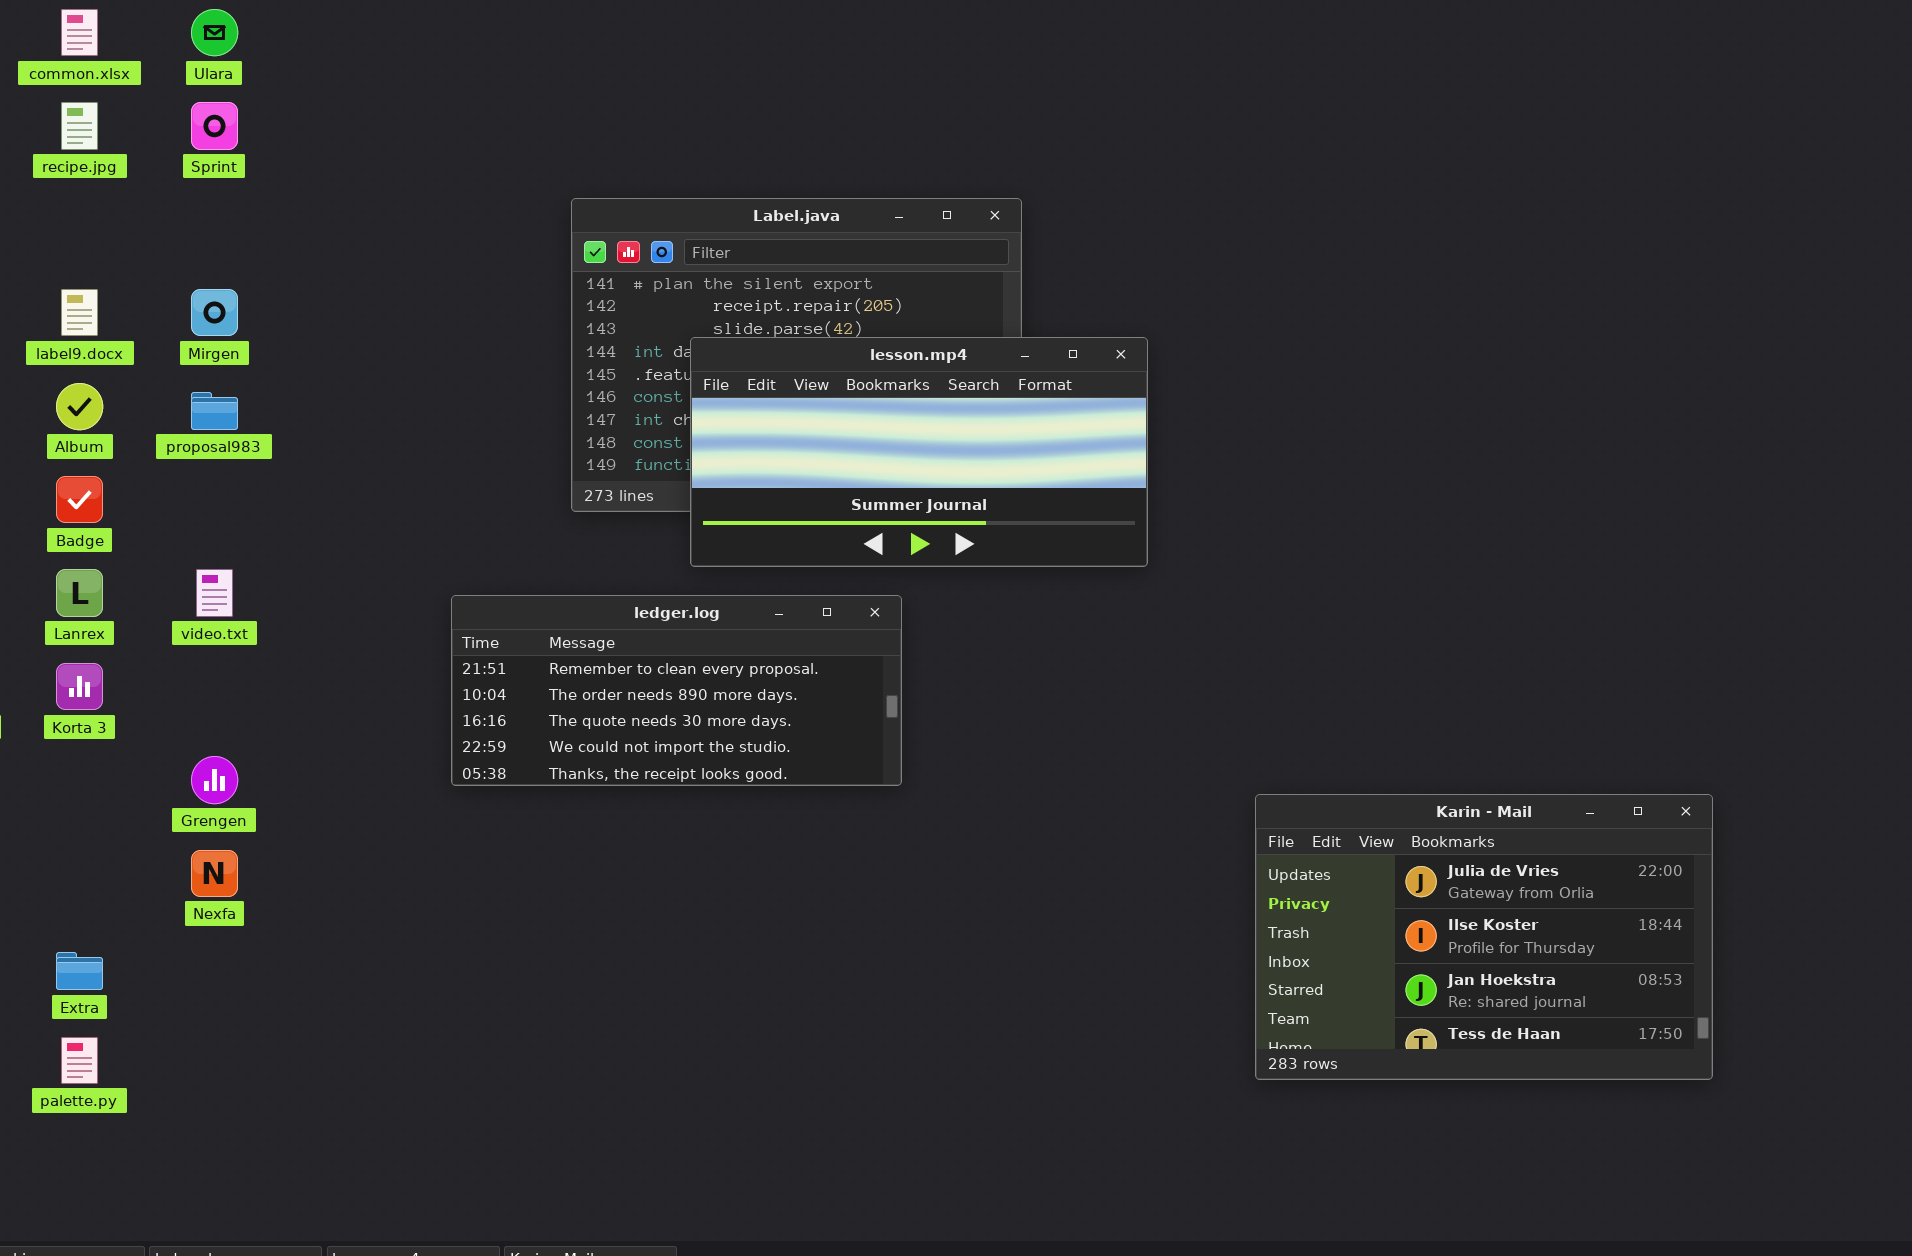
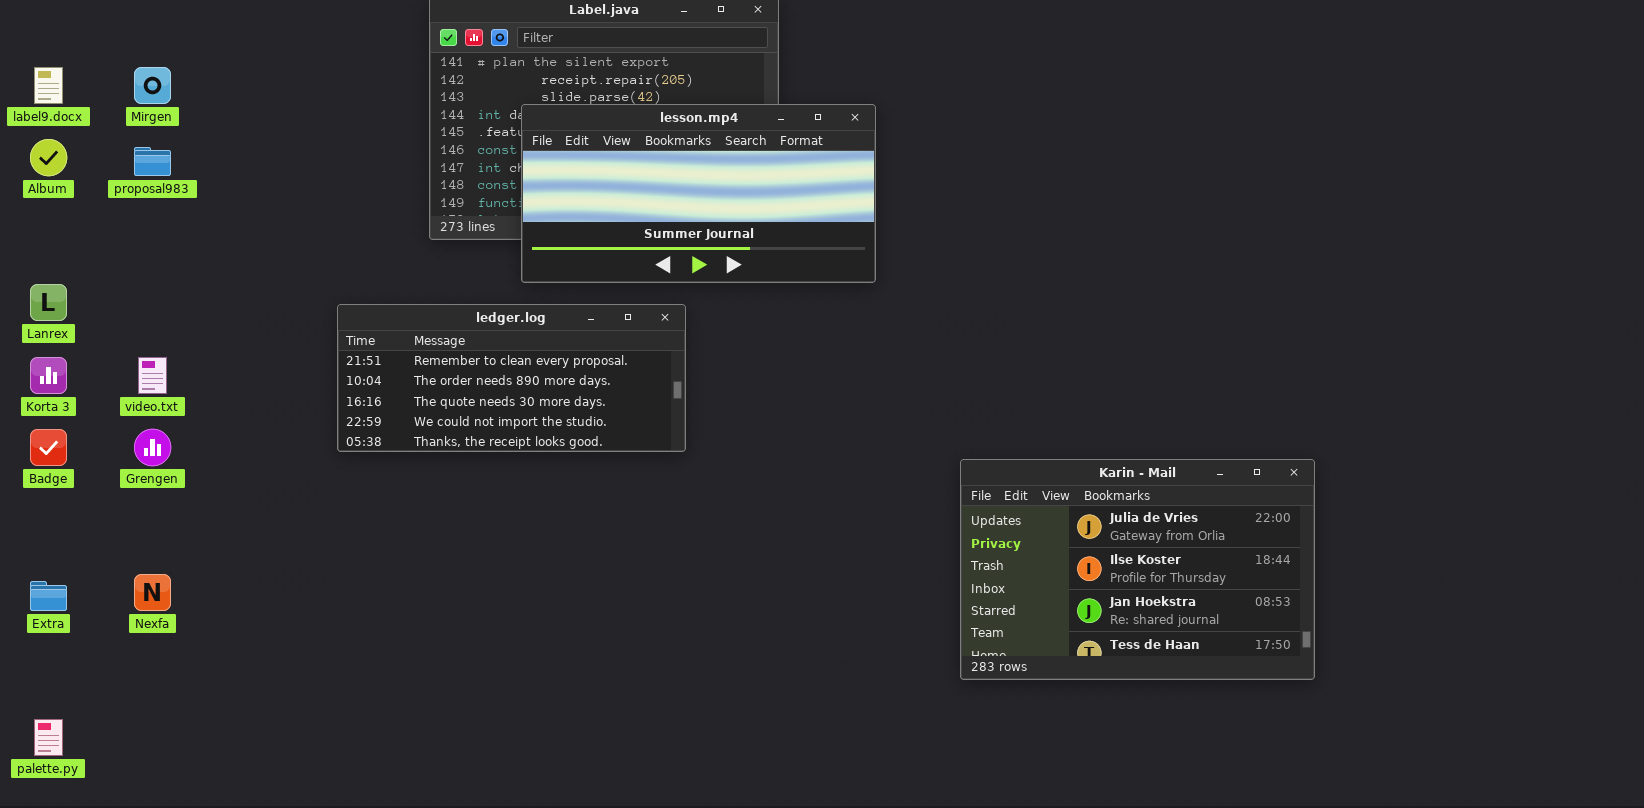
Badge: [56,476,103,523] -> [30,429,67,466], moved
video.txt: [196,569,233,617] -> [138,357,167,394], moved
Nexfa: [191,850,238,897] -> [134,574,171,611], moved
palette.py: [61,1037,98,1084] -> [34,719,63,756], moved

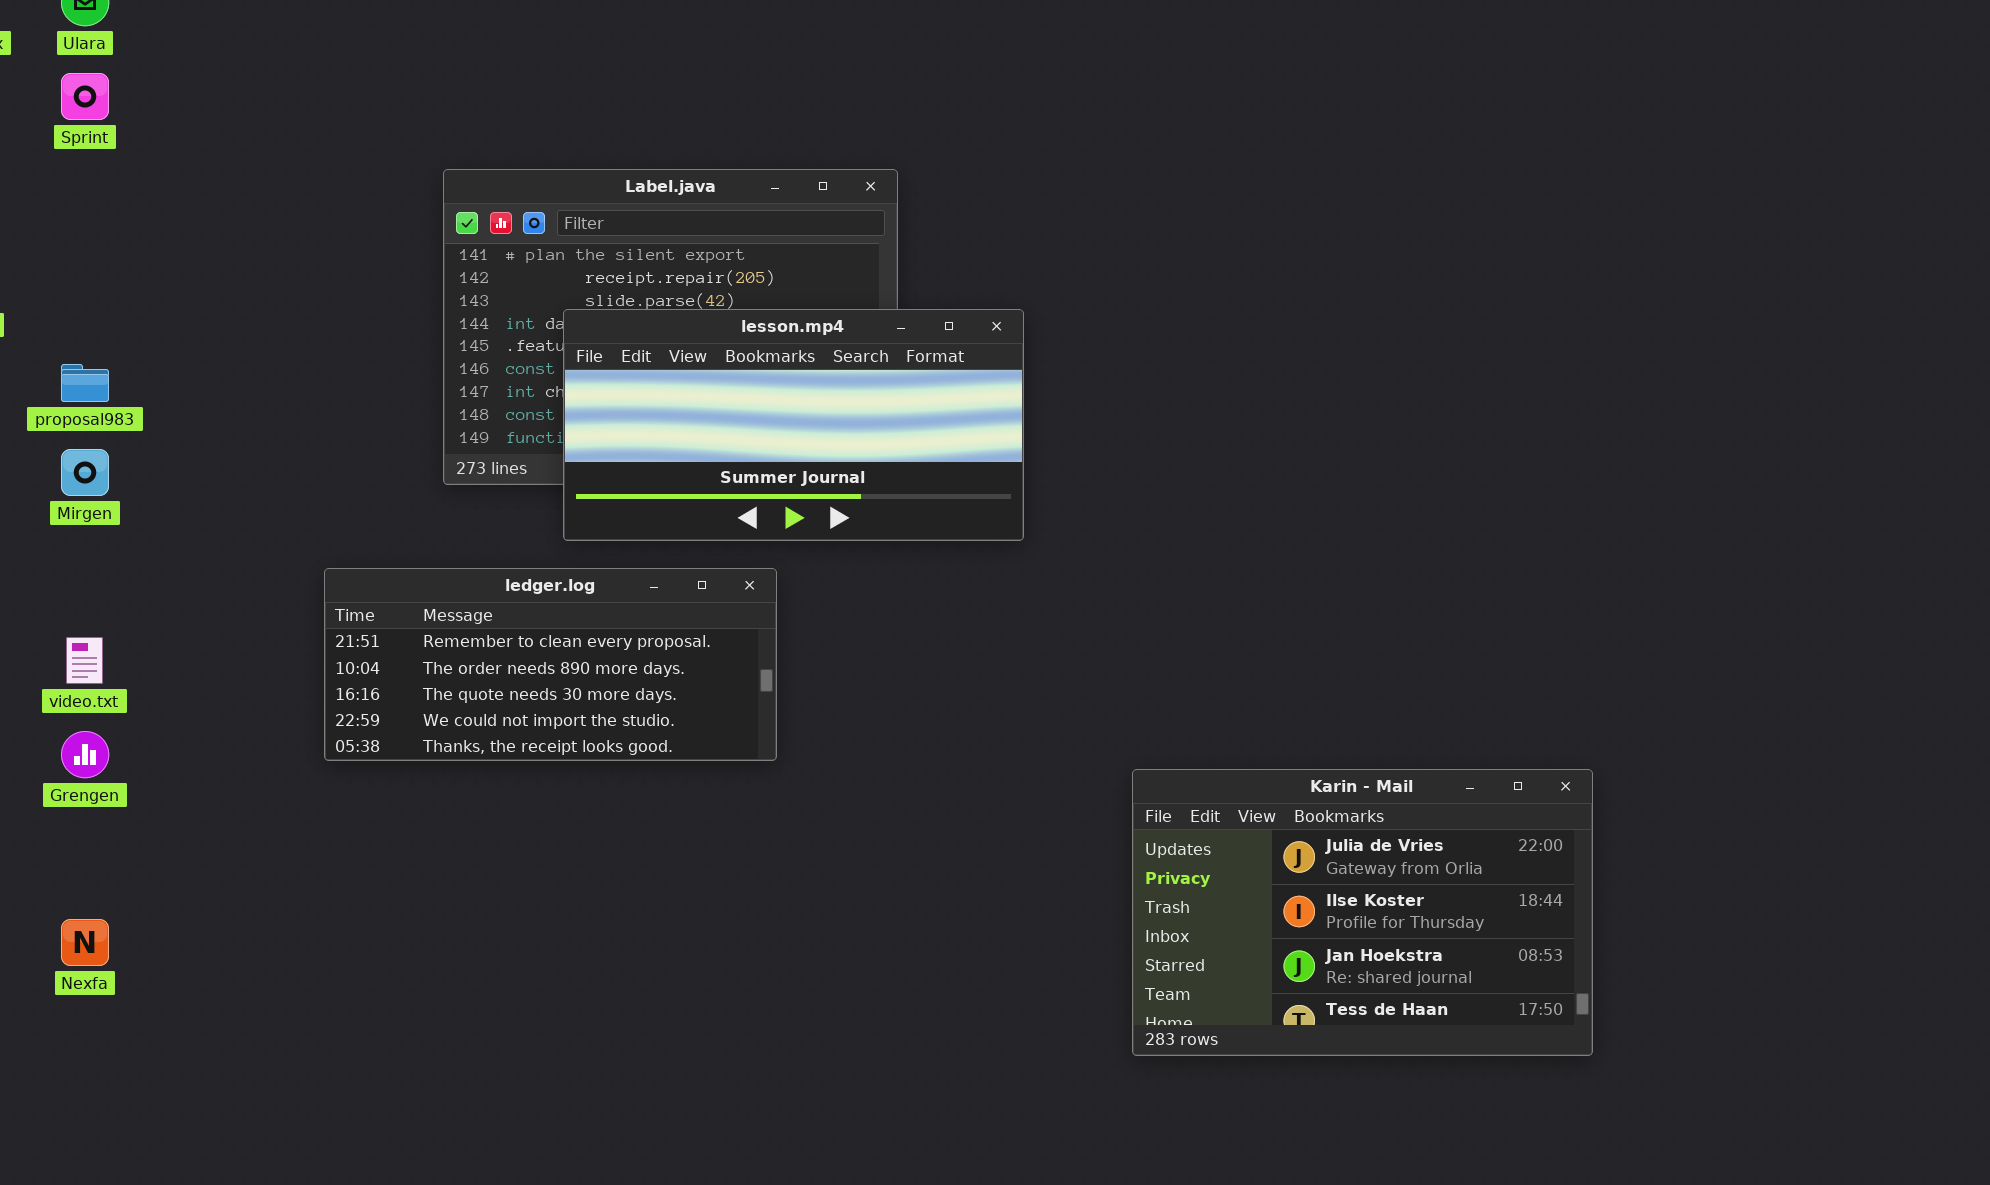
Mirgen: [134,67,171,104] -> [61,449,109,496], moved

